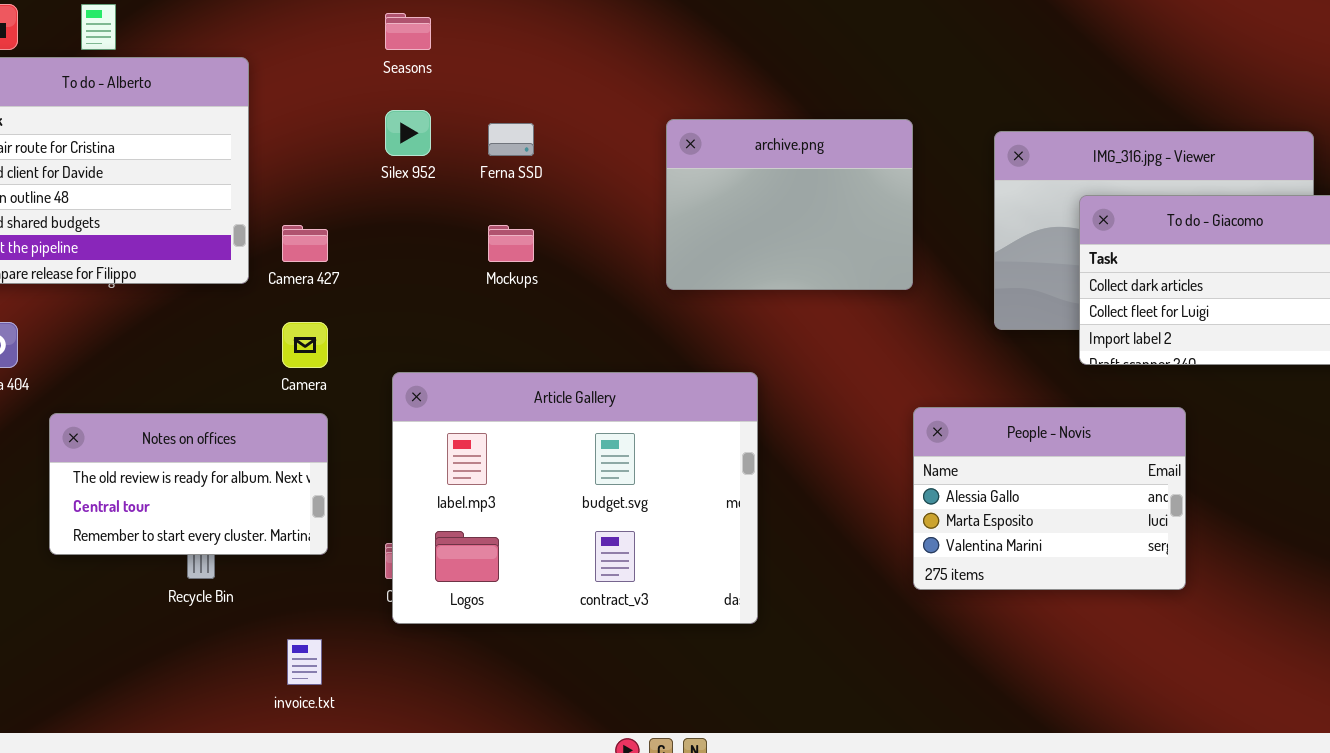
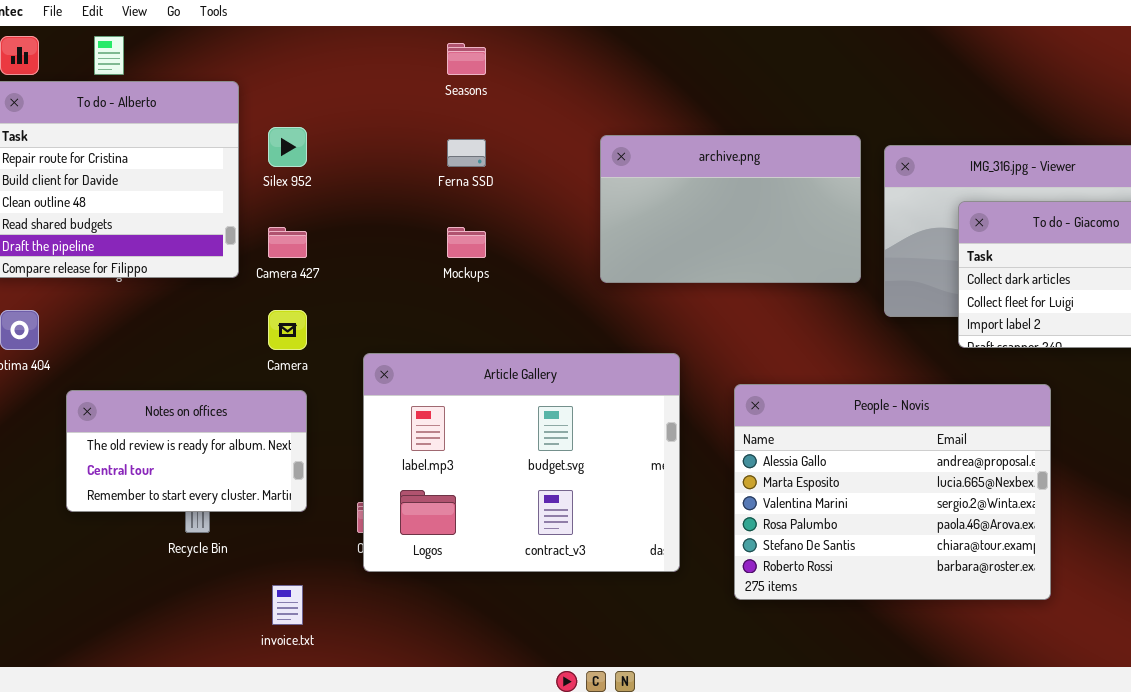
Seasons: [385,13,431,50] -> [447,43,486,75], moved
Silex 952: [385,110,431,156] -> [268,127,307,167], moved
archive.png: [666,119,913,290] -> [600,135,861,283], resized
People - Novis: [913,407,1186,590] -> [734,384,1051,600], resized

